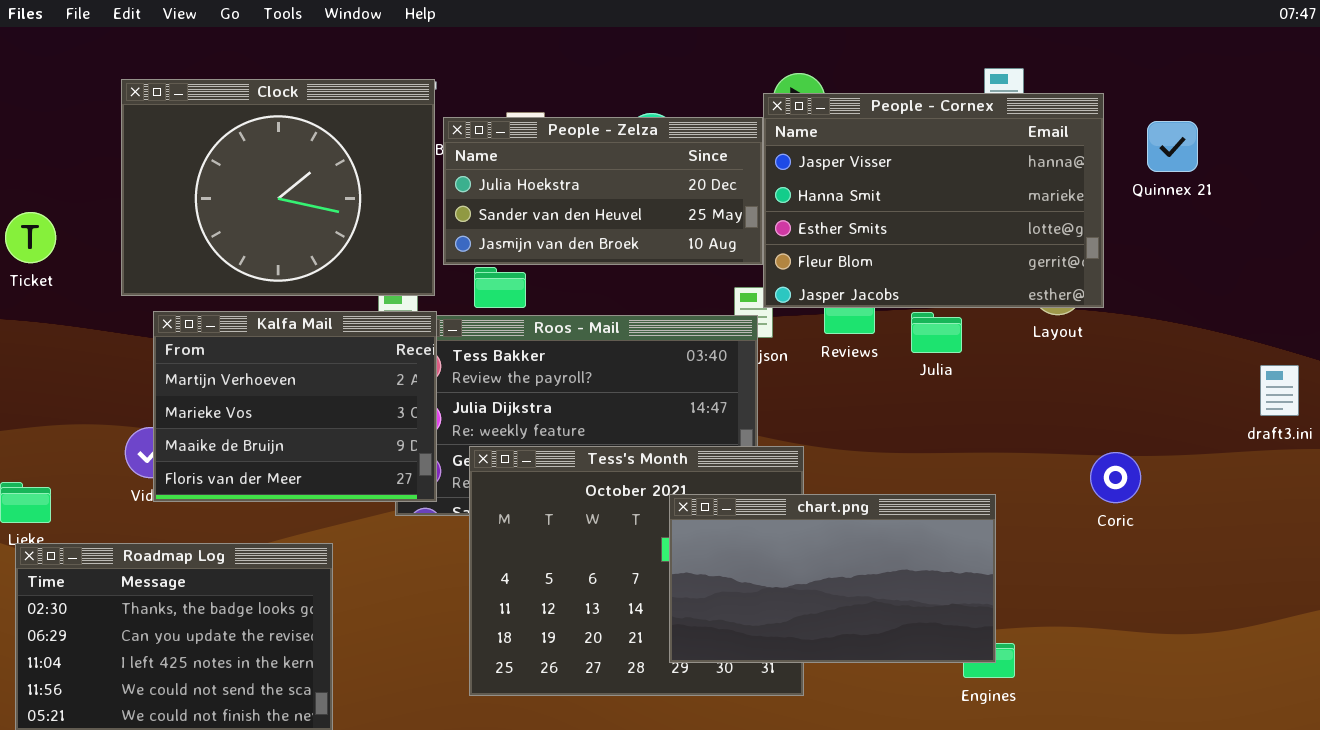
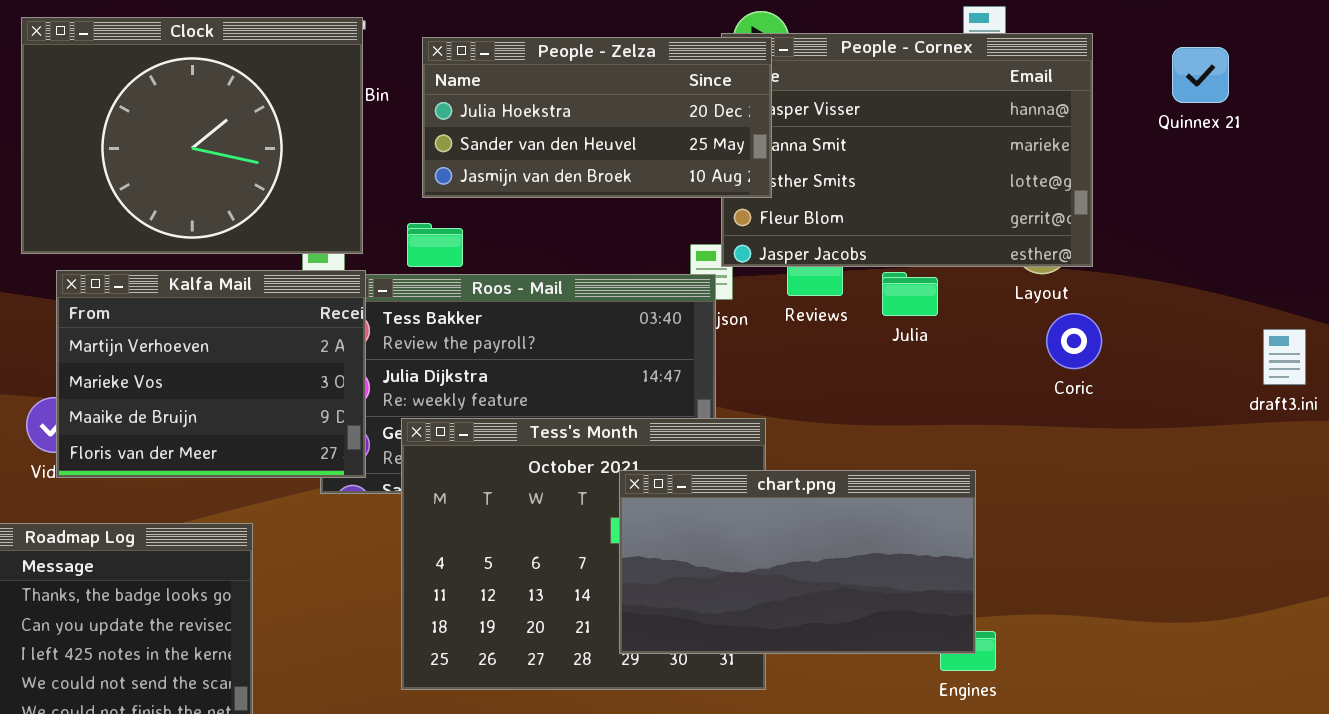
People - Zelza: [443,117,763,265] -> [422,37,772,198], moved
Quinnex 21: [1147,121,1198,172] -> [1172,47,1229,103], moved
Coric: [1090,452,1141,503] -> [1046,313,1102,369], moved

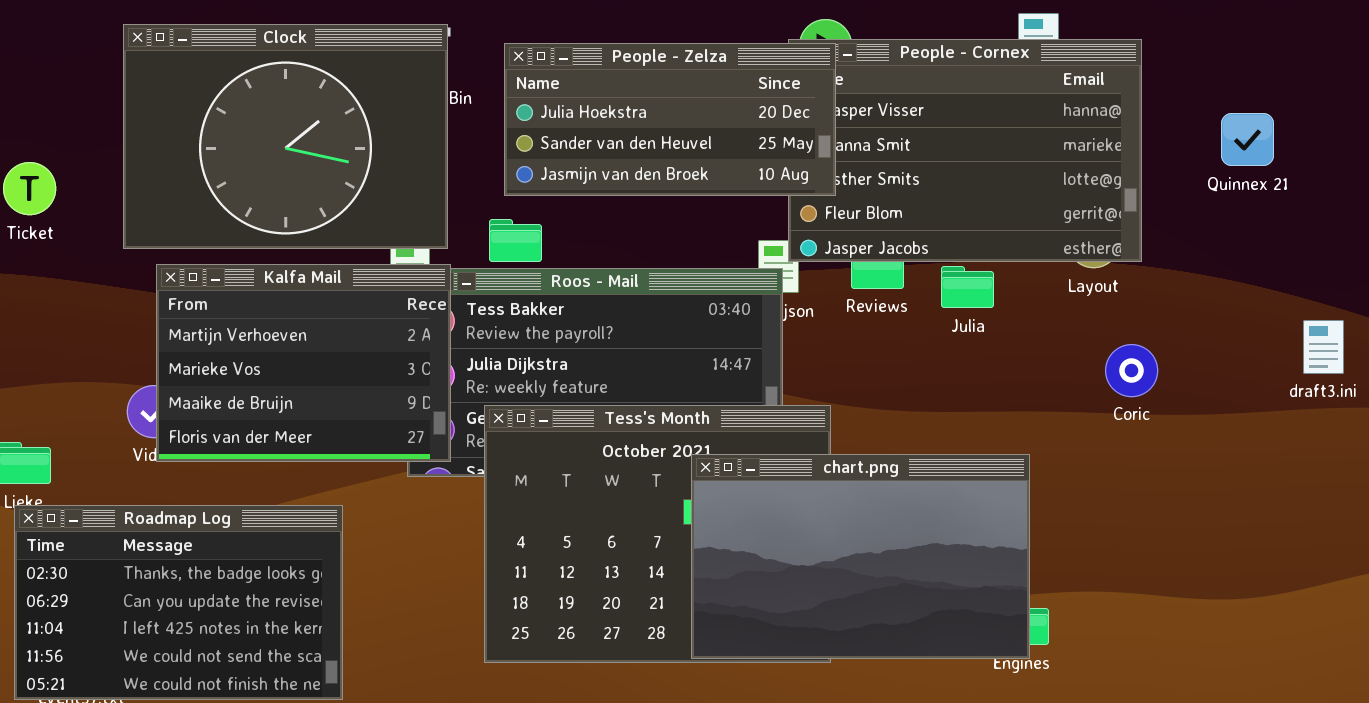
Quinnex 21: [1172,47,1229,103] -> [1221,113,1274,166], moved
Coric: [1046,313,1102,369] -> [1105,344,1158,397], moved
chart.png: [619,470,976,654] -> [691,454,1030,659], resized

